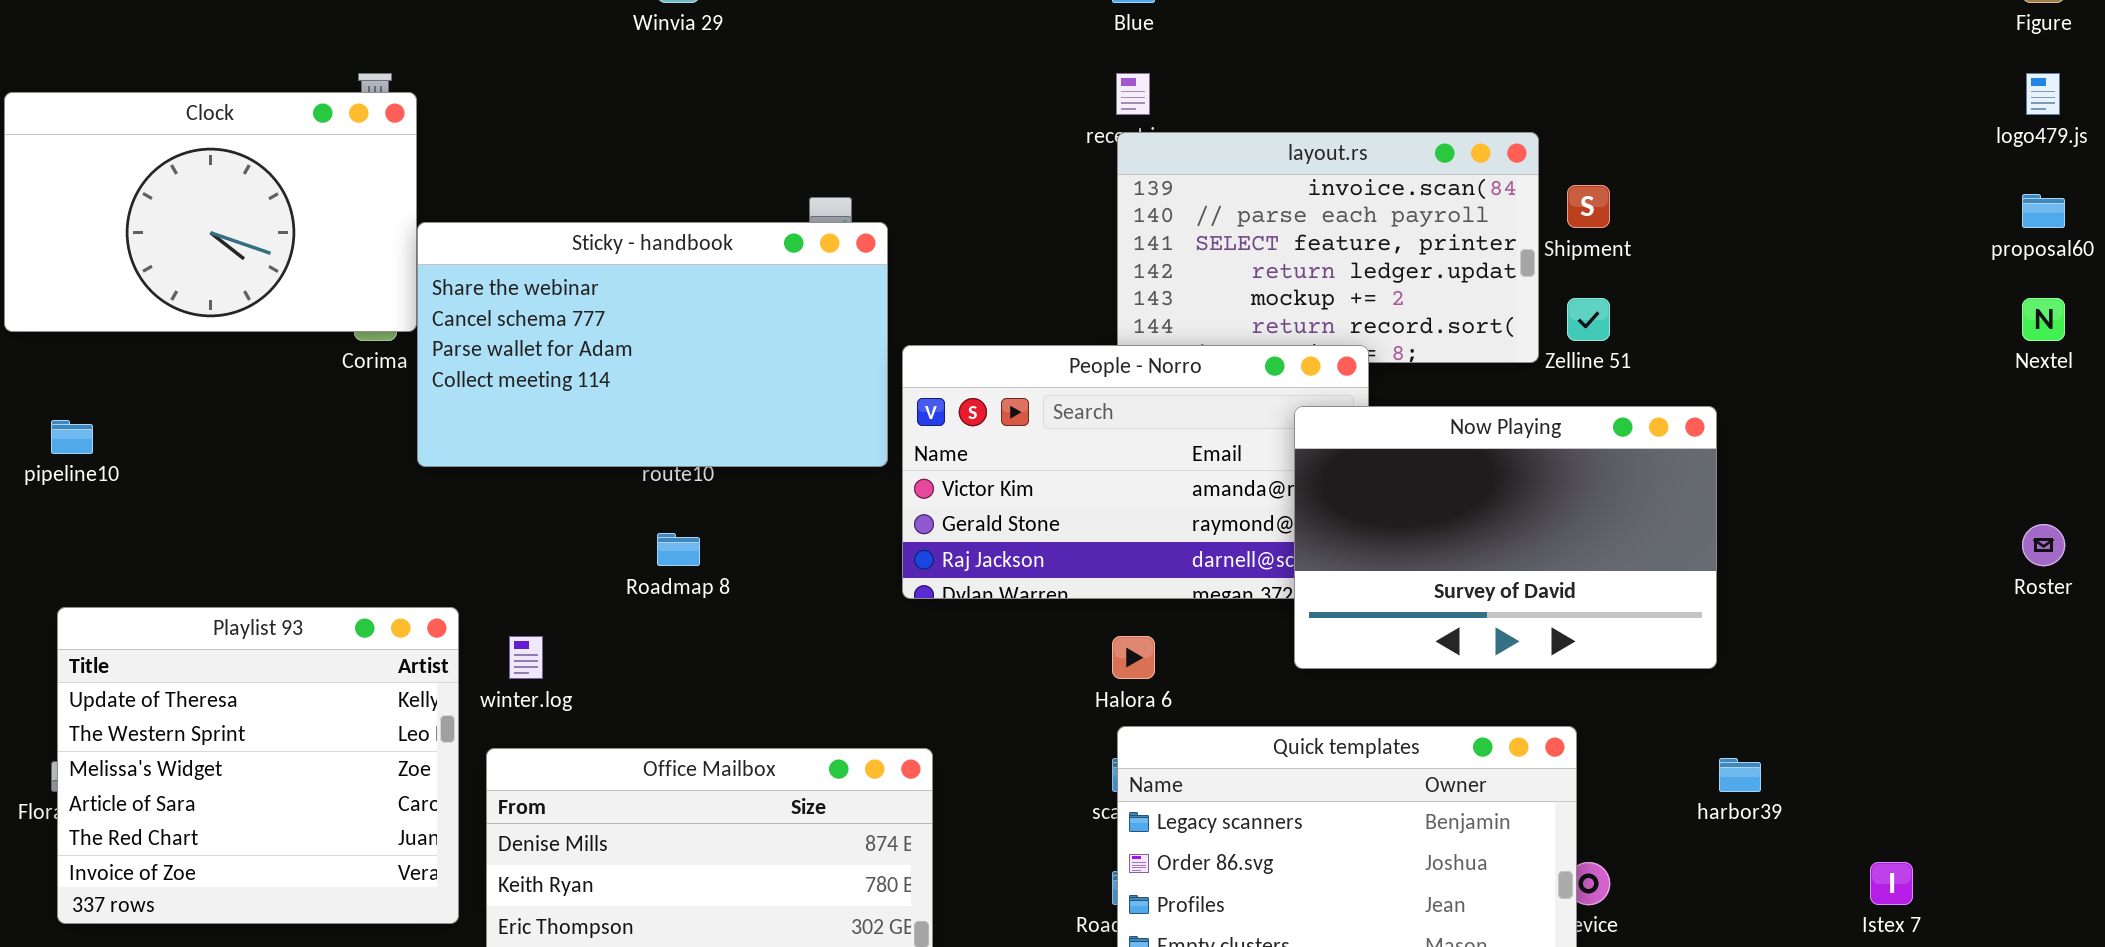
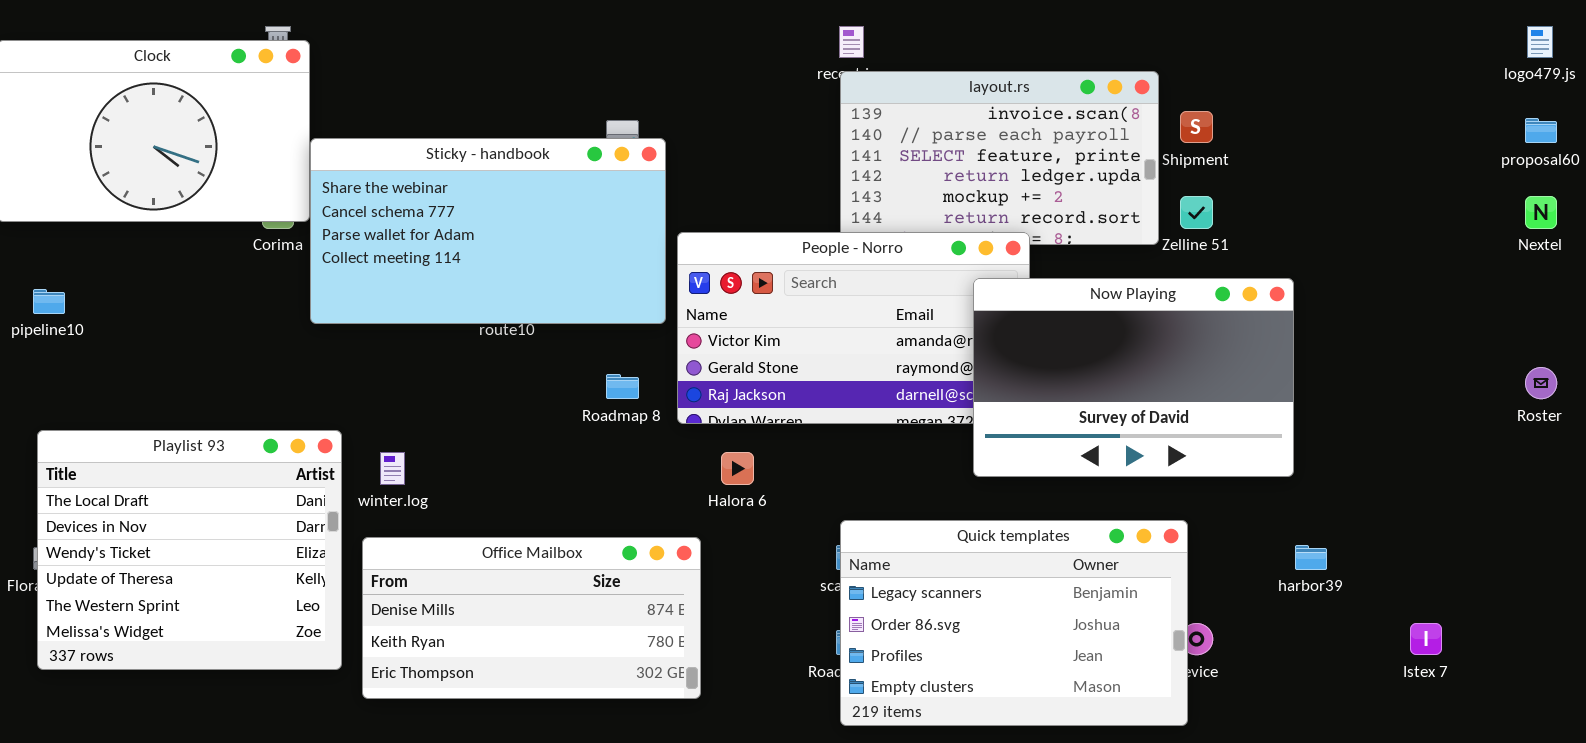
Roadmap 8: [657,533,700,566] -> [606,374,639,399], moved
Playlist 93: [57,607,459,924] -> [37,430,342,670], scrolled up 3 rows
Halora 6: [1112,636,1155,679] -> [721,452,754,485], moved

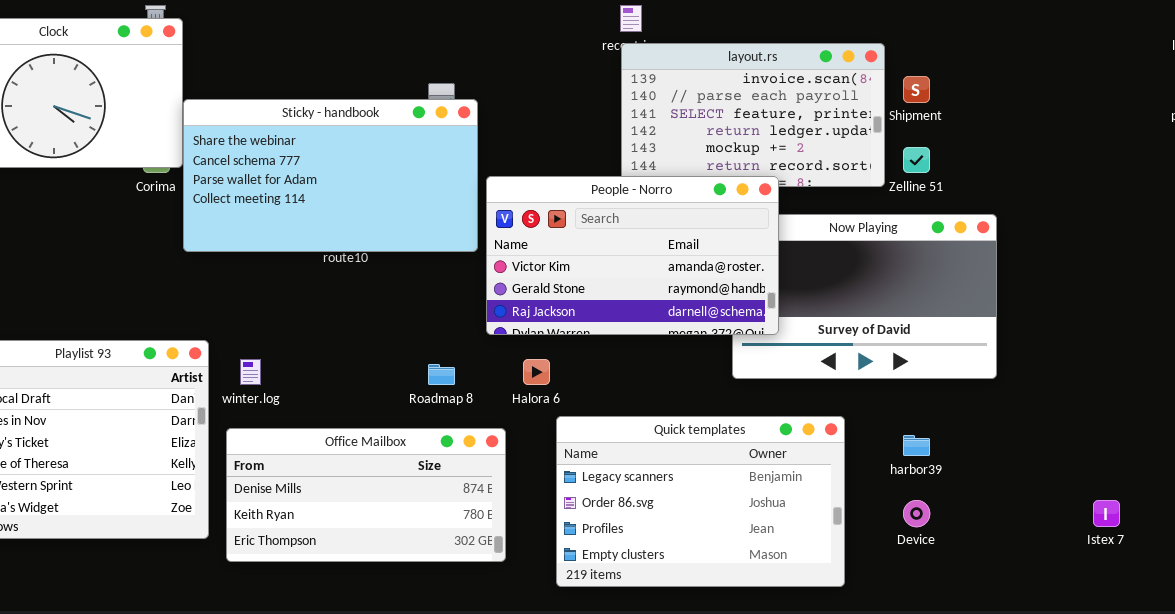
People - Norro: [677,232,1030,424] -> [486,176,779,335], raised
Roadmap 8: [606,374,639,399] -> [428,364,455,385], moved
Quick templates: [840,520,1188,726] -> [556,416,845,587], moved
harbor39: [1295,545,1327,570] -> [903,435,930,456], moved

